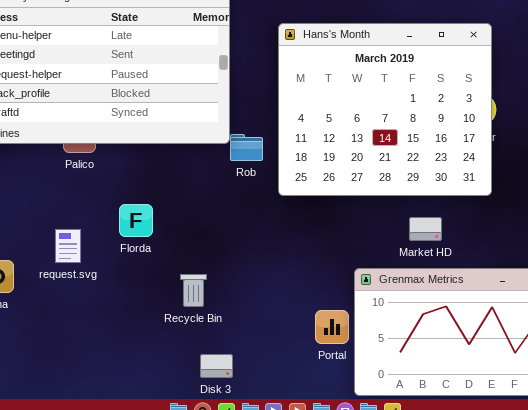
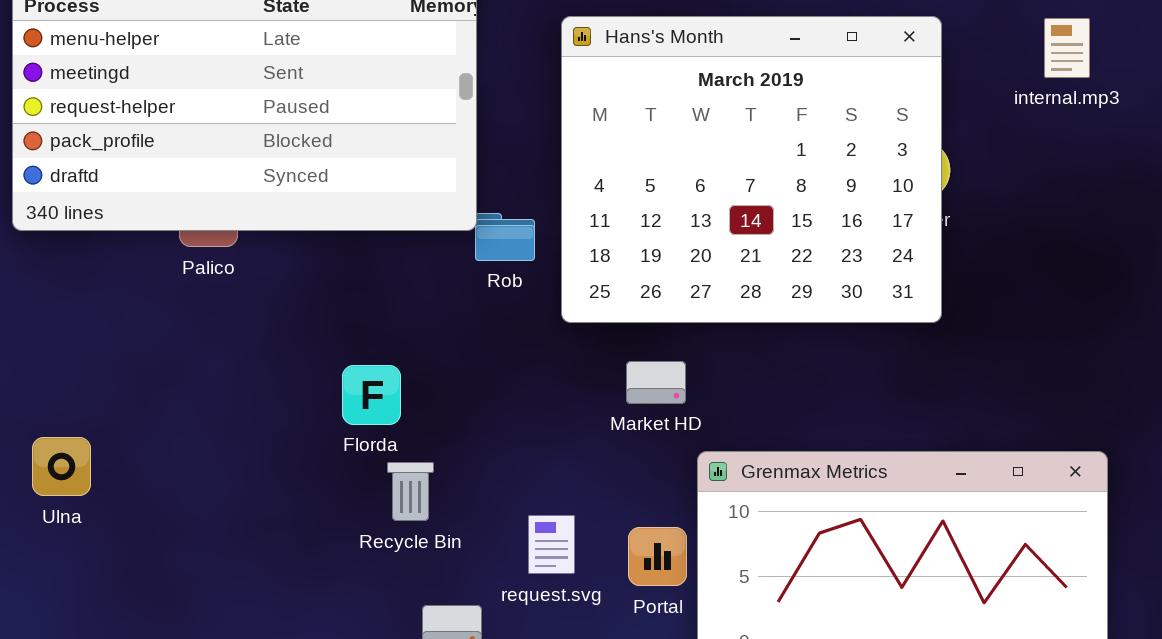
Florda: [119,204,153,237] -> [342,365,401,425], moved
Market HD: [409,217,442,241] -> [626,361,686,404], moved
request.svg: [55,229,81,263] -> [528,515,575,574], moved

